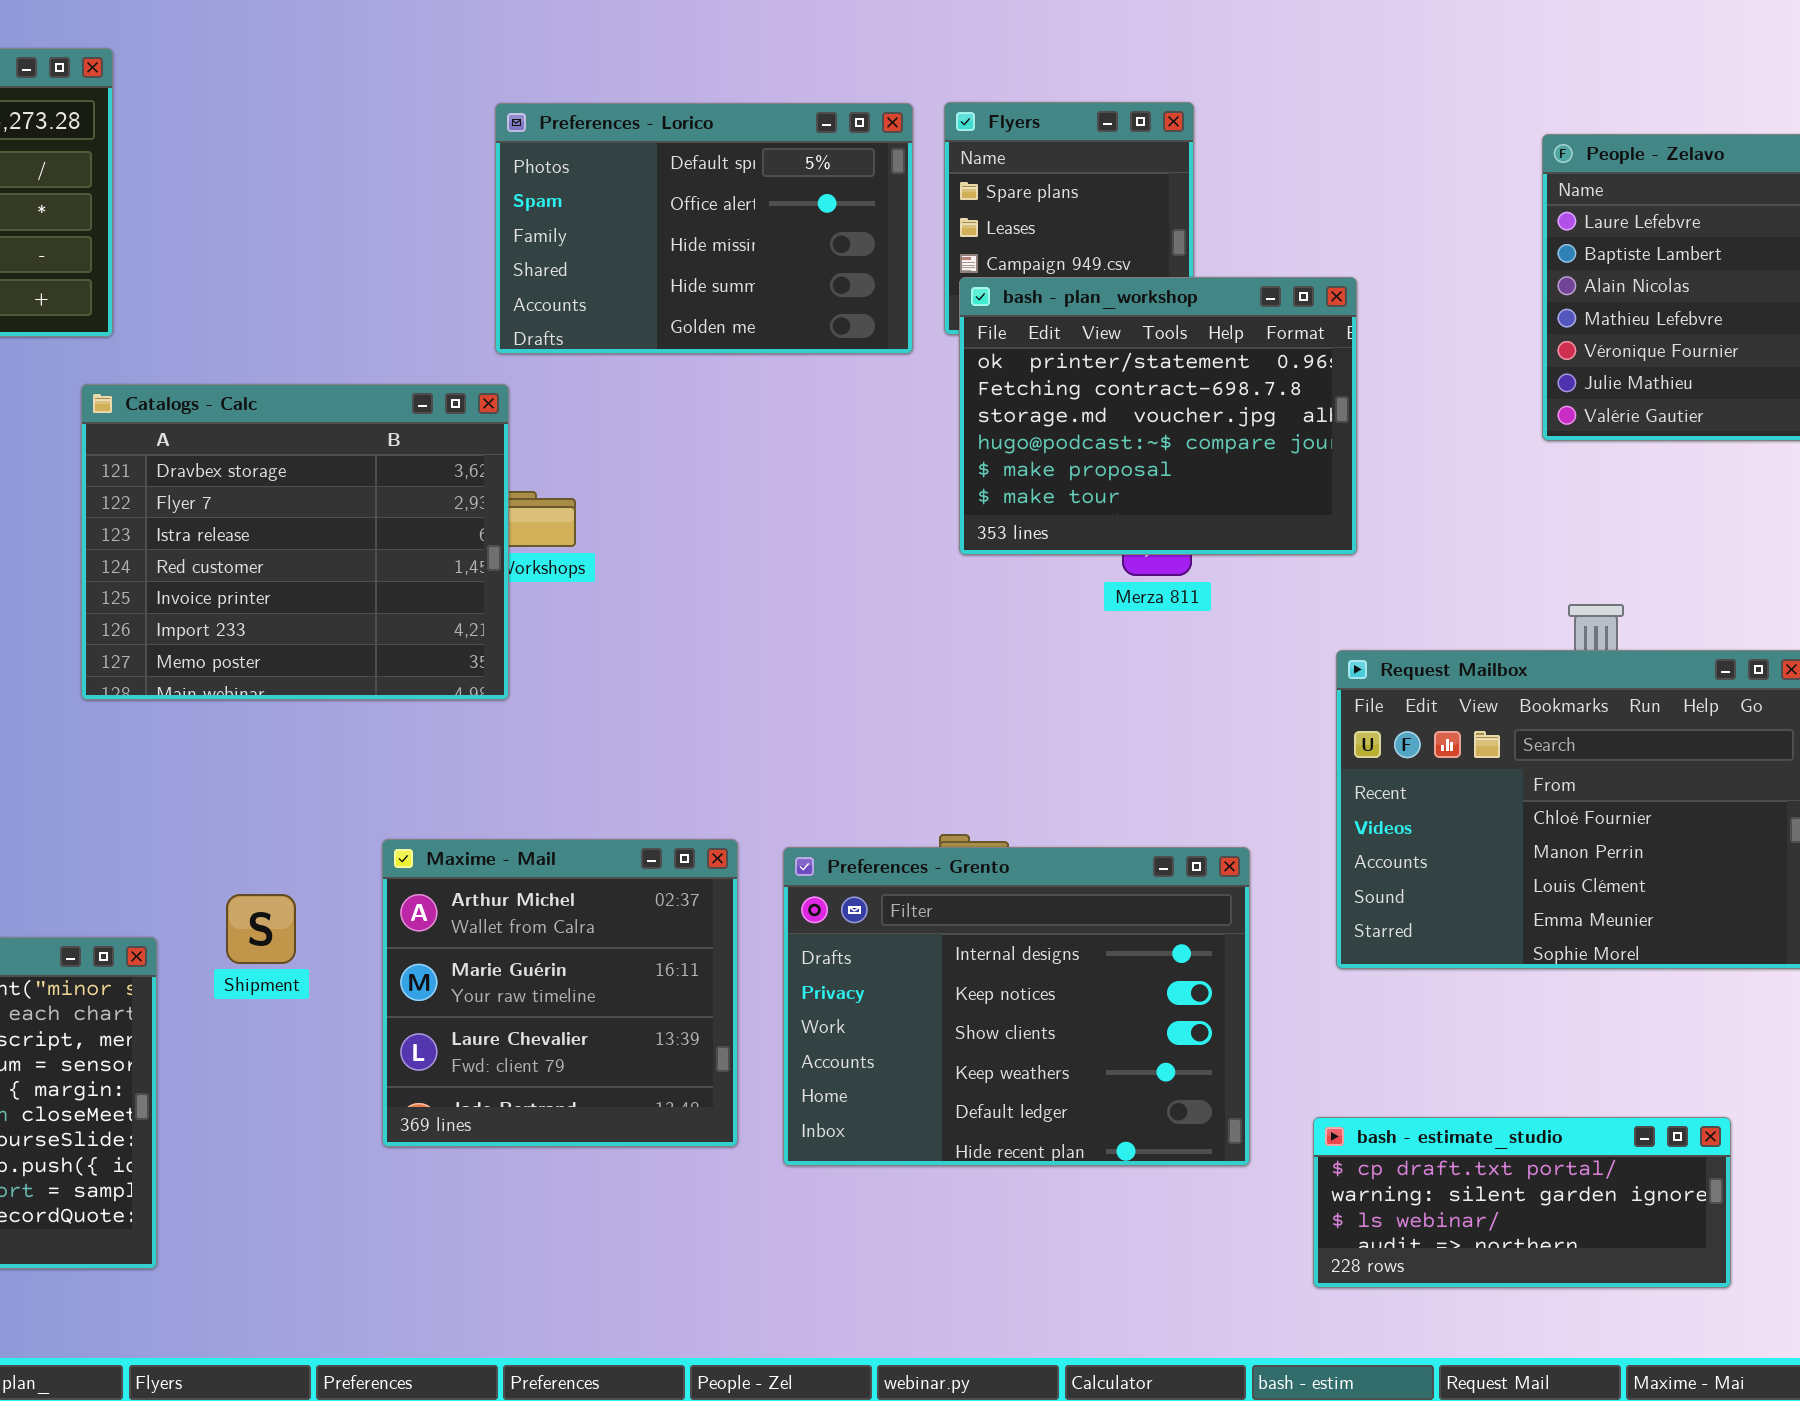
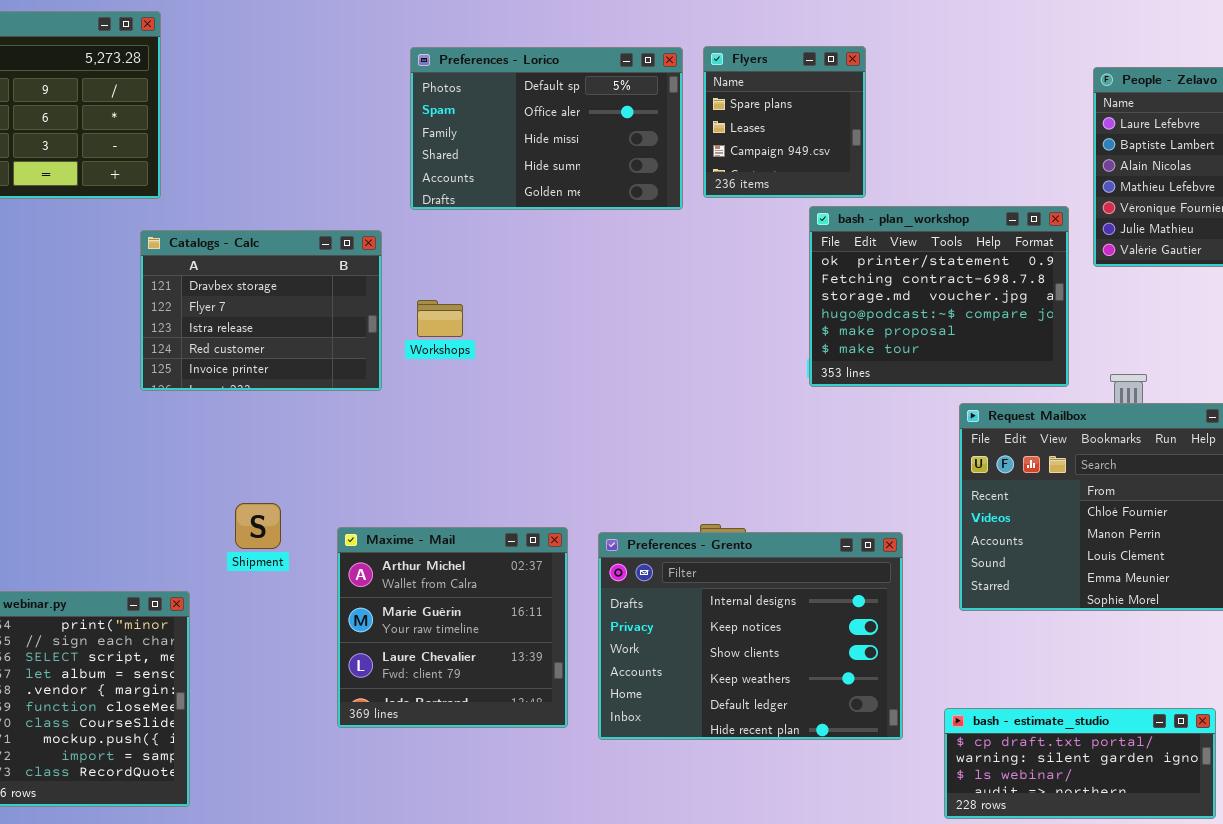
bash - plan_workshop: [959,277,1357,555] -> [809,206,1069,387], moved
Catalogs - Calc: [81,384,509,700] -> [140,230,382,391], resized
Shipment: [226,894,296,964] -> [235,503,281,549], moved

